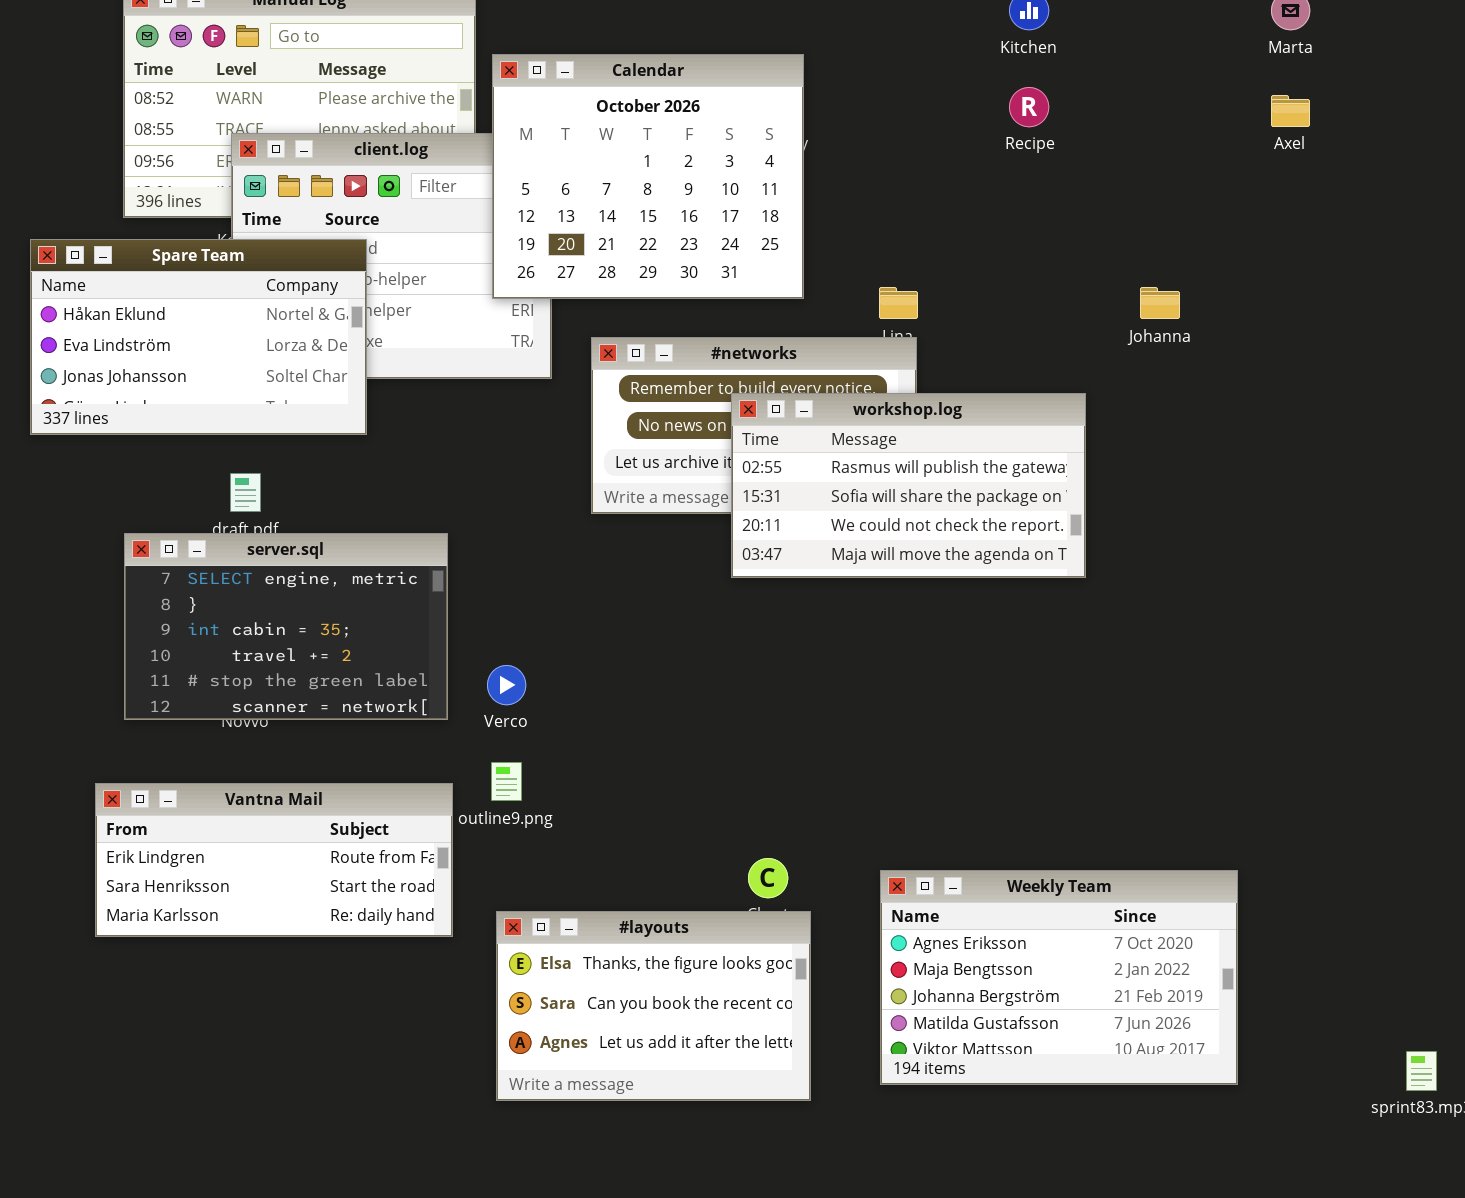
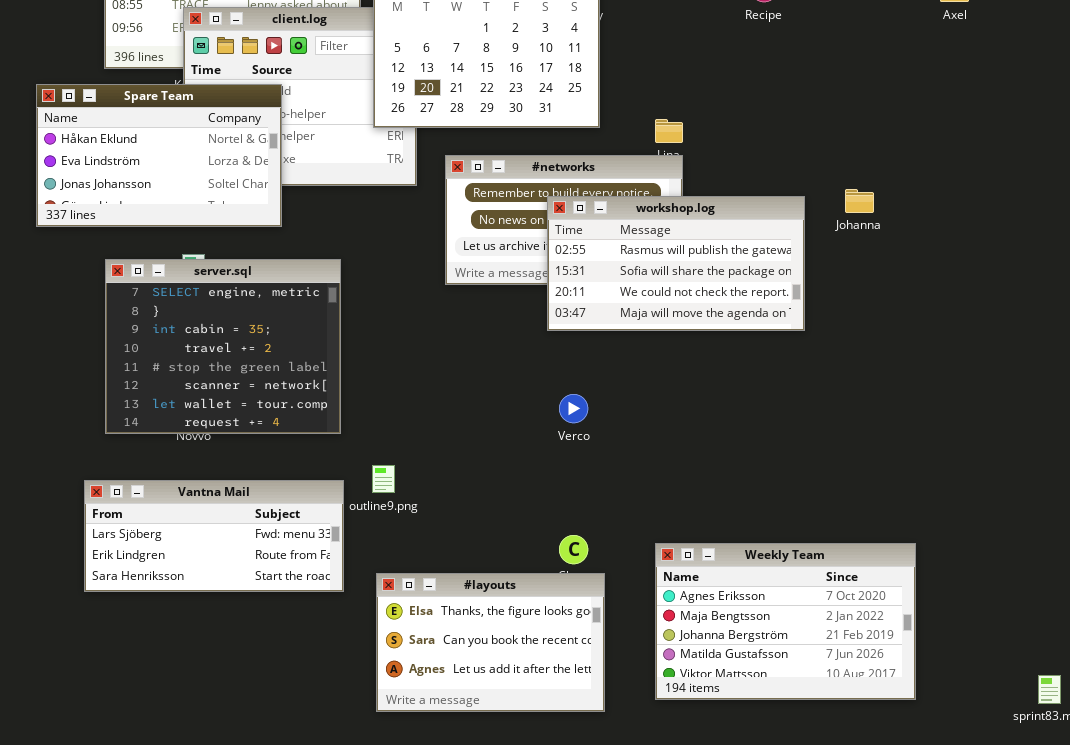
Johanna: [1140,287,1180,319] -> [845,189,874,213], moved
server.sql: [124,533,448,720] -> [105,259,341,434], resized
Verco: [487,665,526,705] -> [559,394,588,423], moved
Vantna Mail: [95,783,453,937] -> [84,480,344,592], scrolled up 1 row

